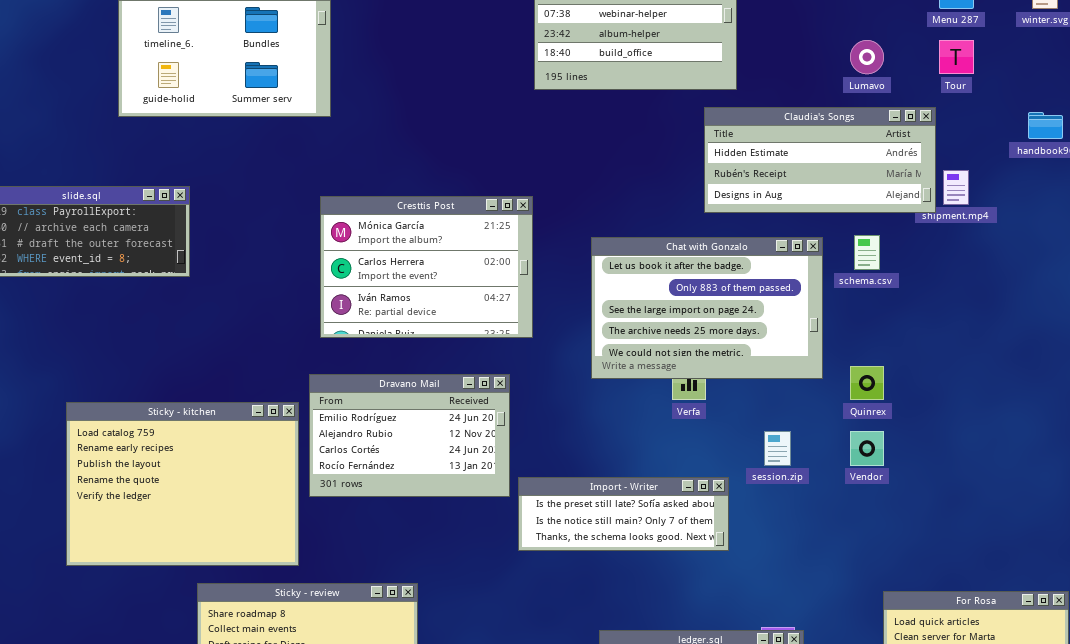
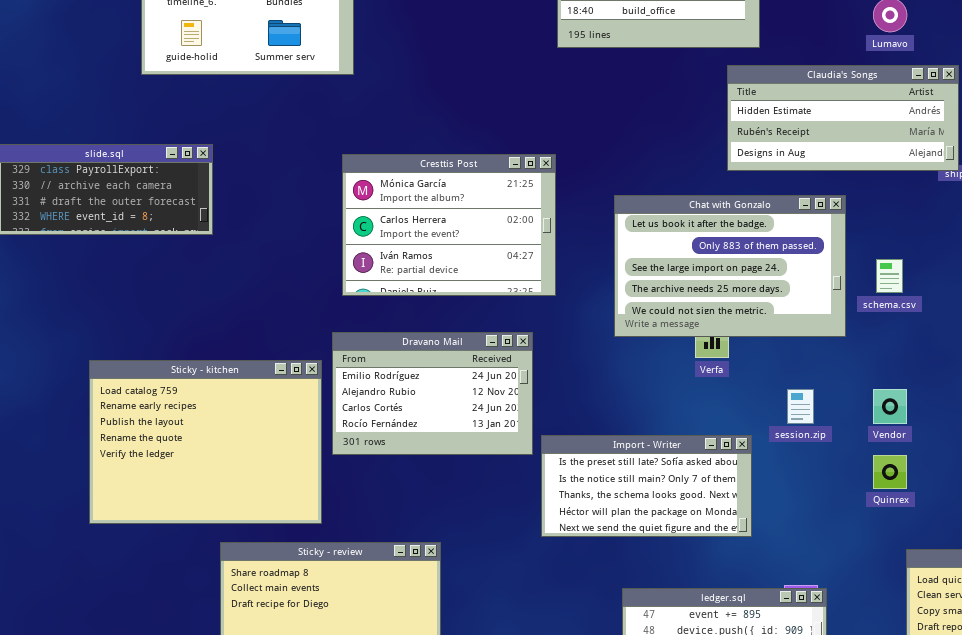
schema.csv: [854,235,880,270] -> [876,259,903,293], moved
Quinrex: [850,366,884,400] -> [873,455,907,489], moved
Import - Writer: [518,477,729,551] -> [541,435,752,537], resized

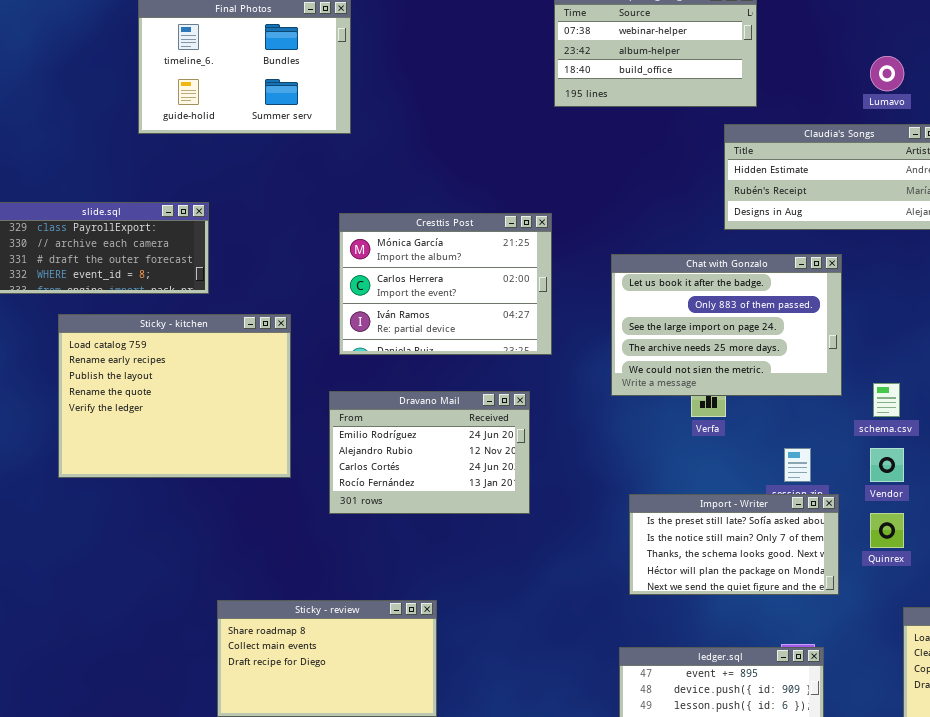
schema.csv: [876,259,903,293] -> [873,383,900,417], moved
Sticky - kitchen: [89,360,322,524] -> [58,314,291,478], moved
Import - Writer: [541,435,752,537] -> [629,494,839,595], moved

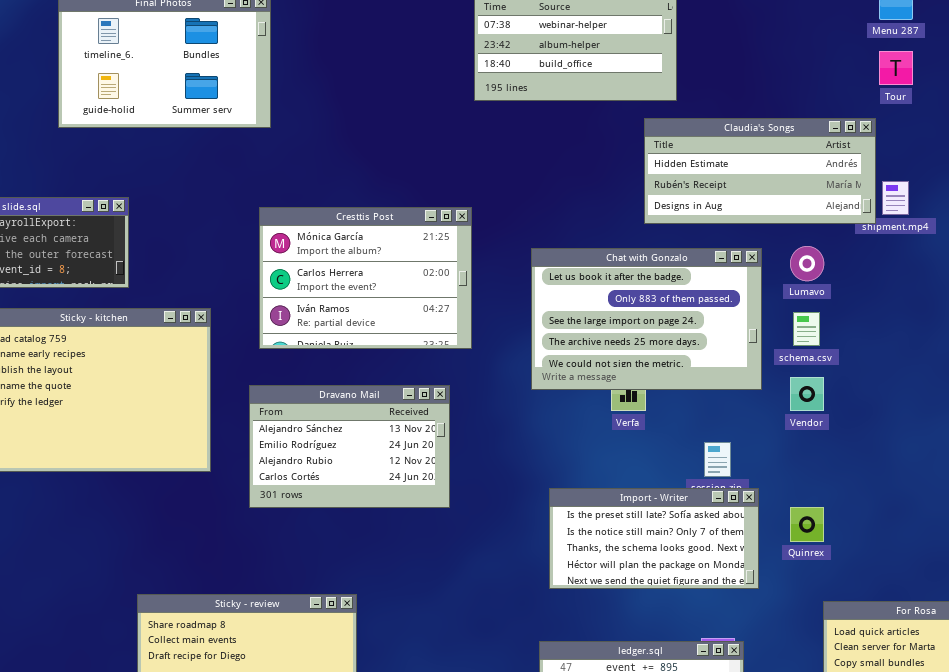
Lumavo: [870,56,904,91] -> [790,246,824,281], moved
schema.csv: [873,383,900,417] -> [793,312,820,346], moved
Dravano Mail: [329,391,530,514] -> [249,385,450,508], scrolled up 1 row
Vendor: [870,448,904,482] -> [790,377,824,411], moved

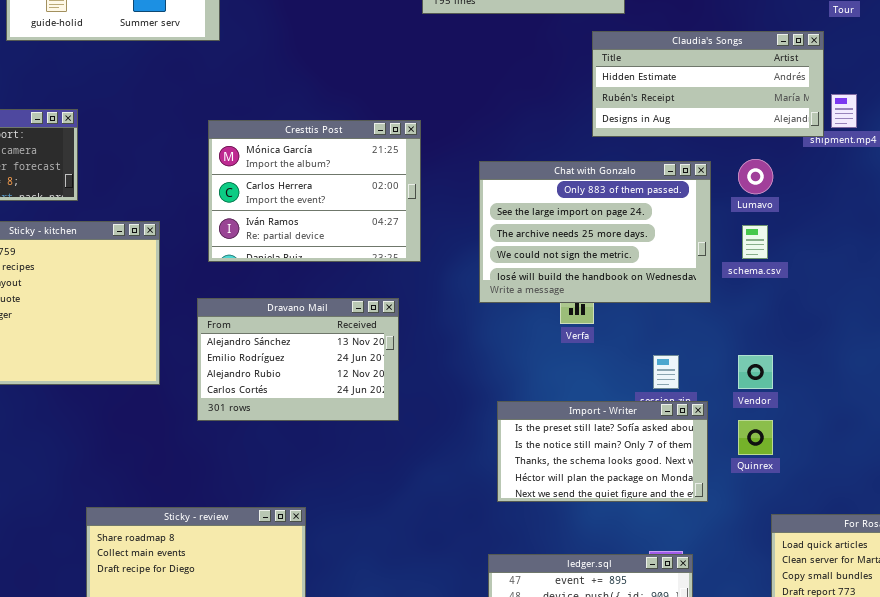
Chat with Gonzalo: [531,248,762,390] -> [479,161,711,303], scrolled down 1 row
Vendor: [790,377,824,411] -> [738,355,773,389], moved

